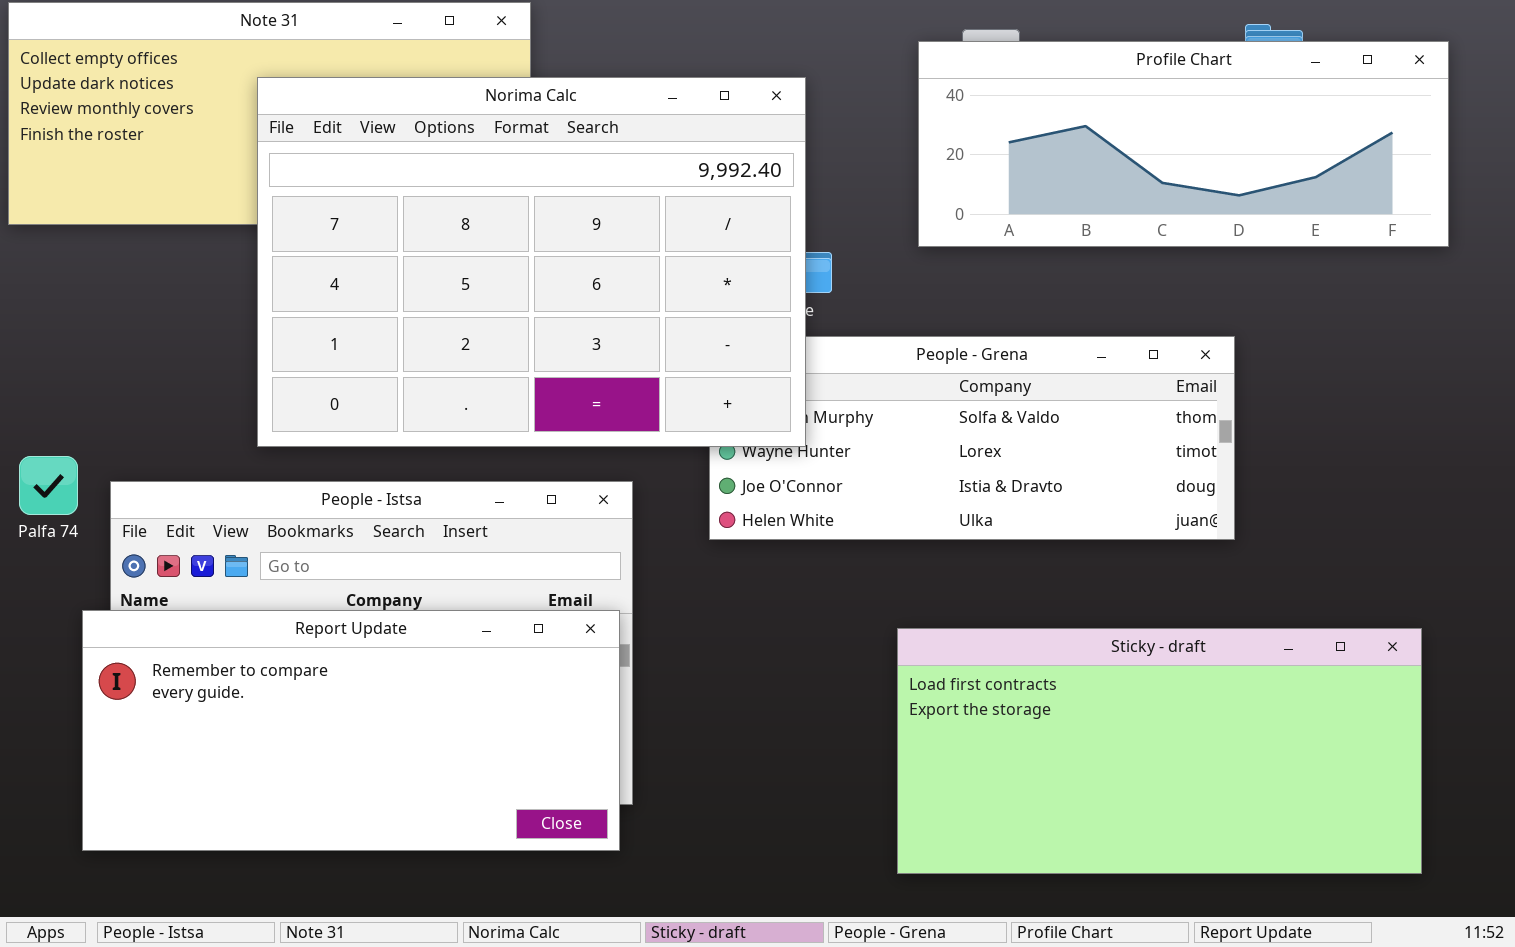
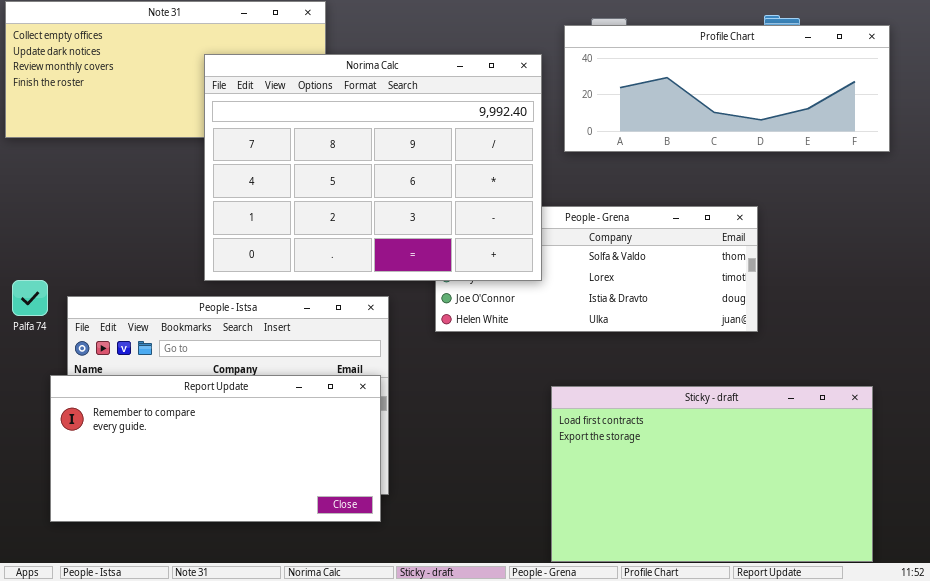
Norima Calc: [257,77,806,447] -> [204,54,542,281], moved
Sticky - draft: [897,628,1422,874] -> [551,386,873,562], resized

